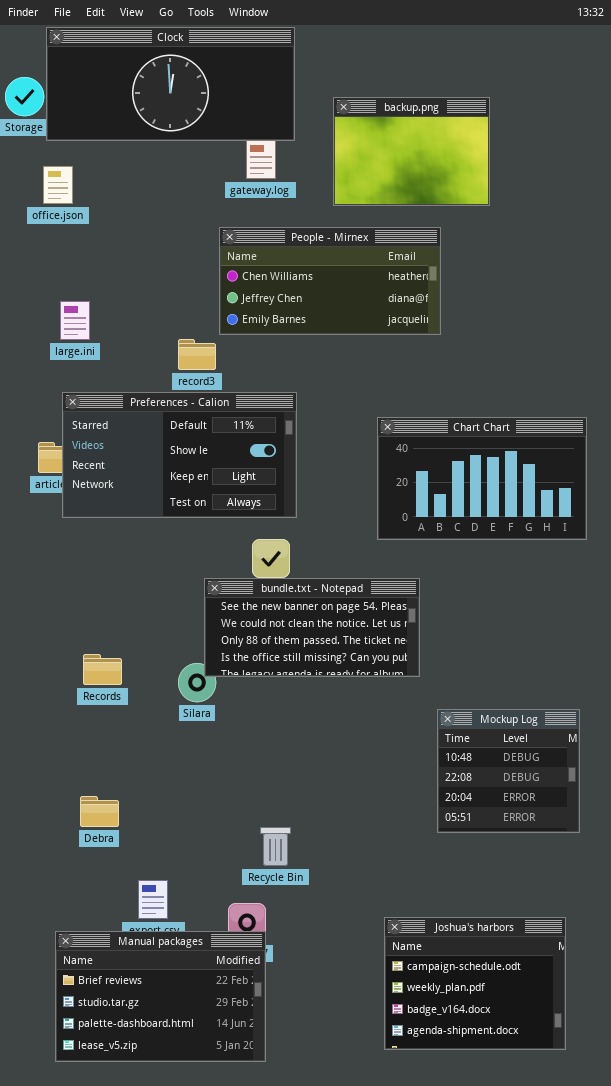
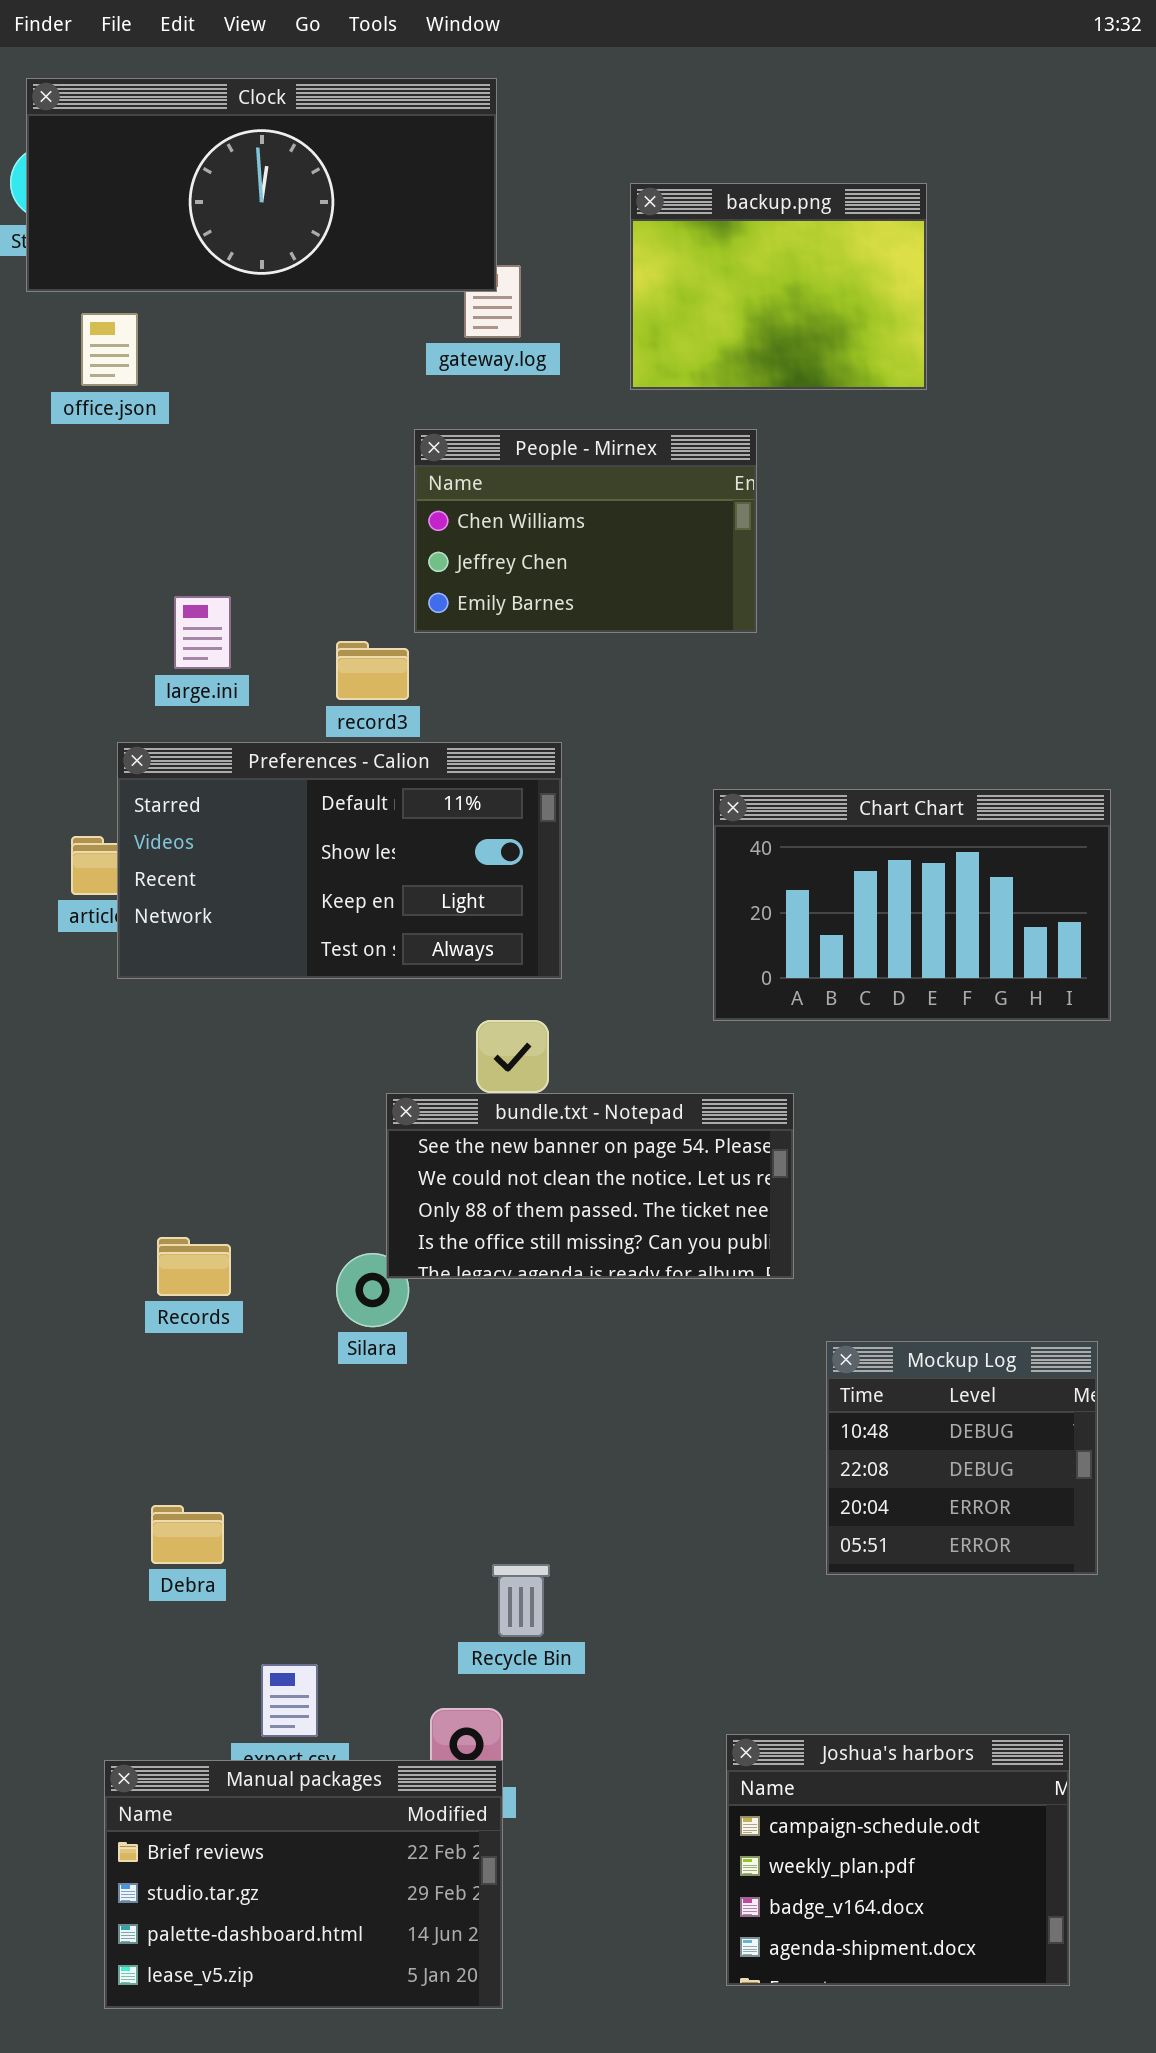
Clock: [46,27,295,141] -> [26,78,497,292], moved
People - Mirnex: [219,227,441,335] -> [414,429,757,633], resized
large.ini: [60,301,90,340] -> [174,596,231,669], moved

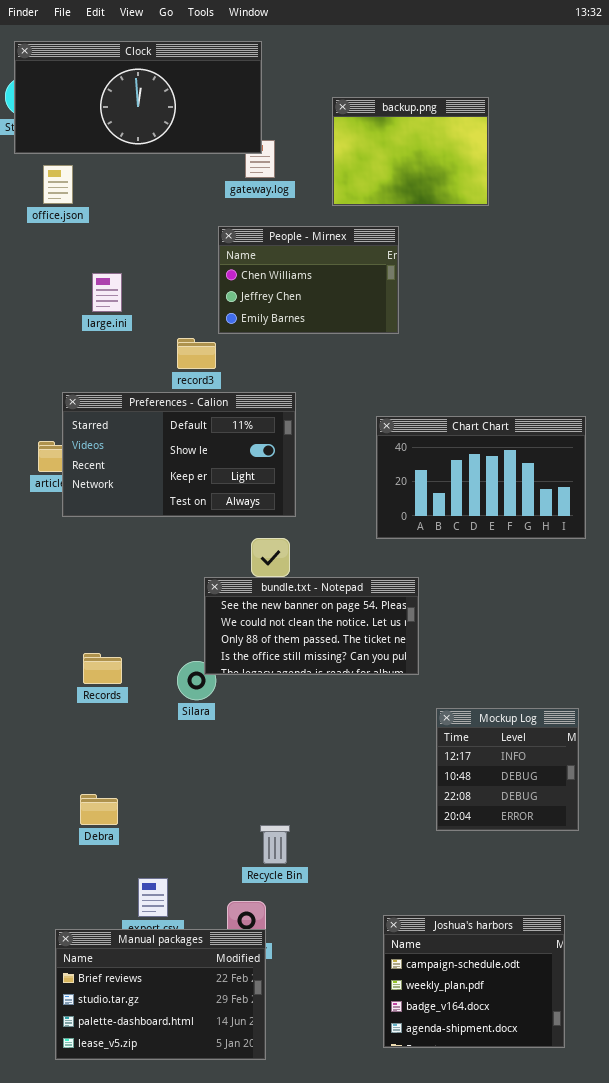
large.ini: [174,596,231,669] -> [92,273,122,312], moved
Mockup Log: [826,1341,1098,1575] -> [436,708,579,831], scrolled up 1 row

